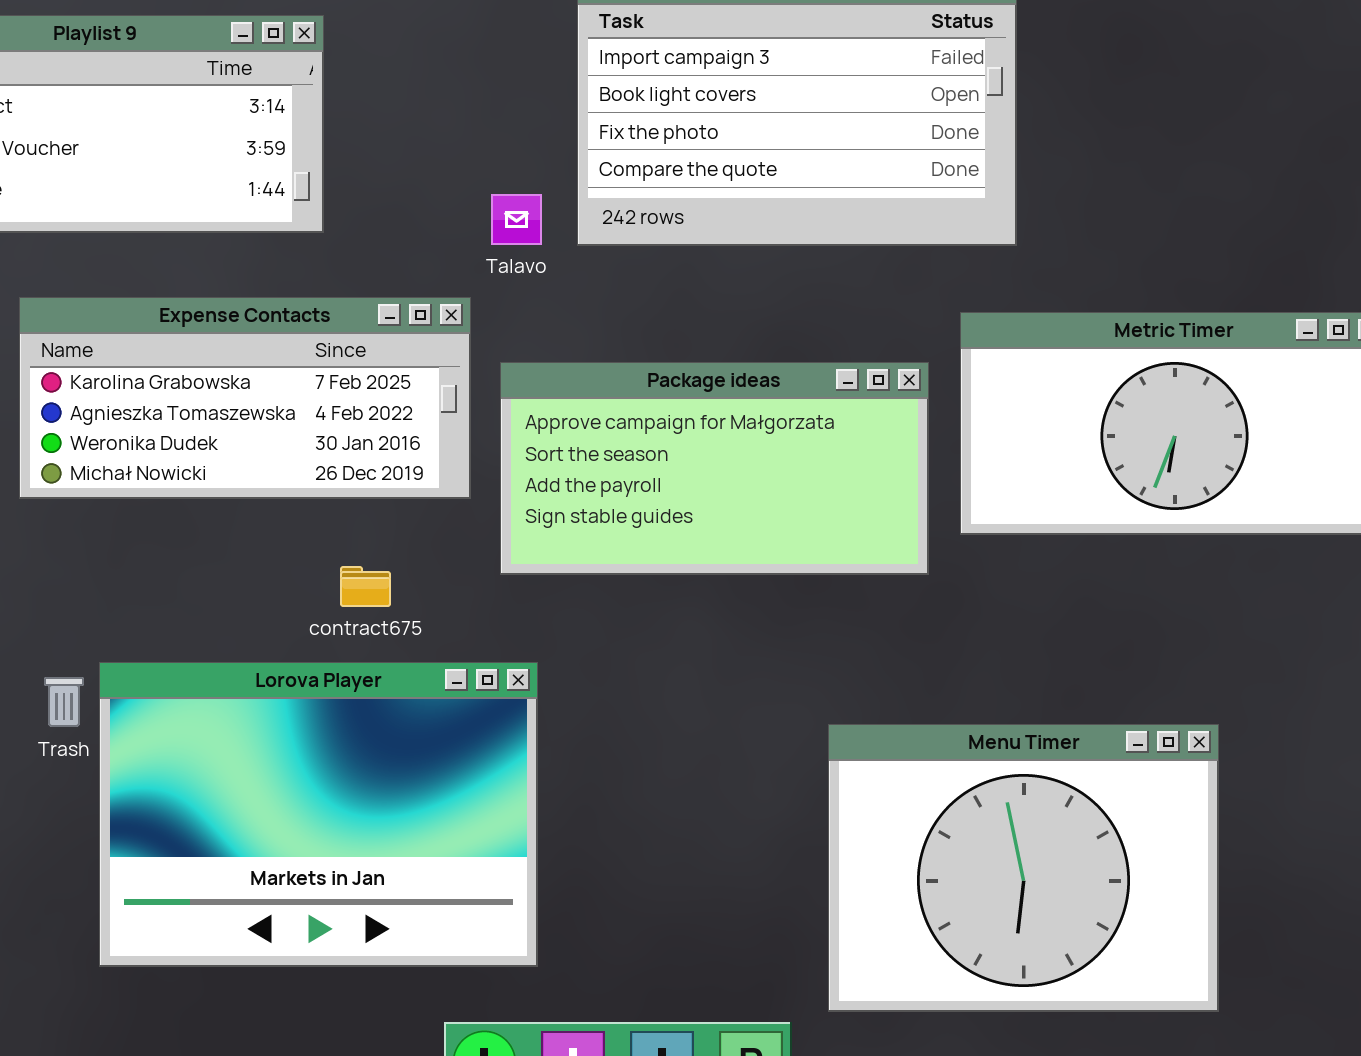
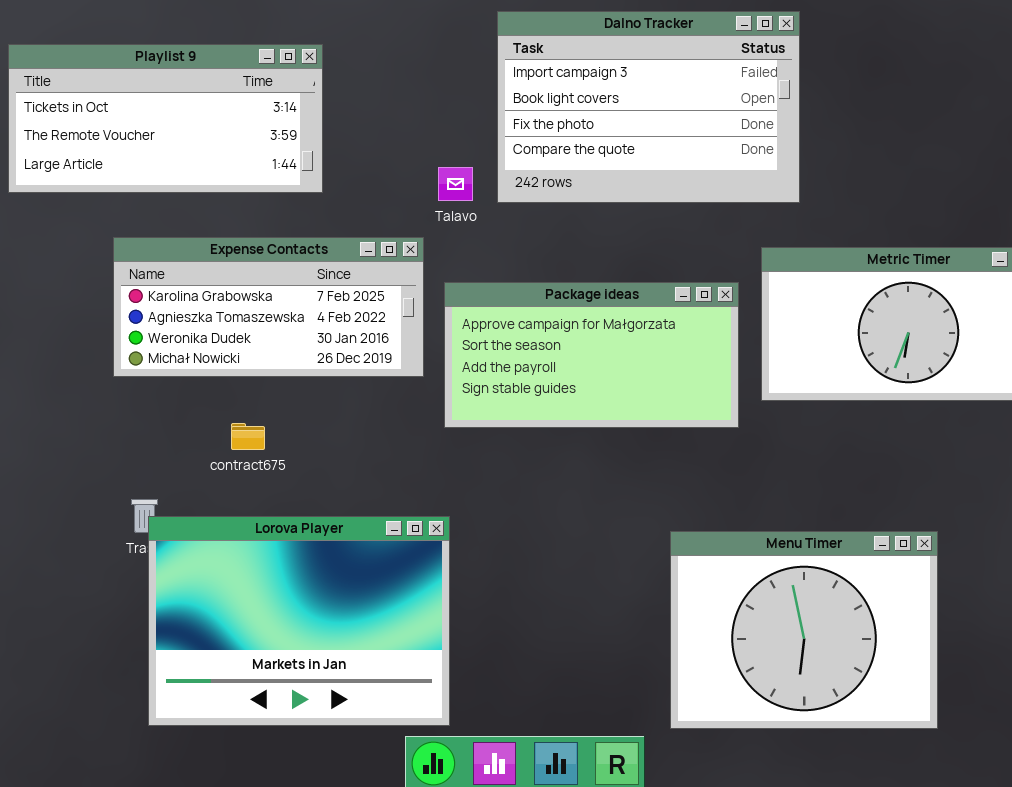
contract675: [340,566,391,607] -> [231,423,265,450], moved
Lorova Player: [99,662,538,967] -> [148,516,450,726], moved

